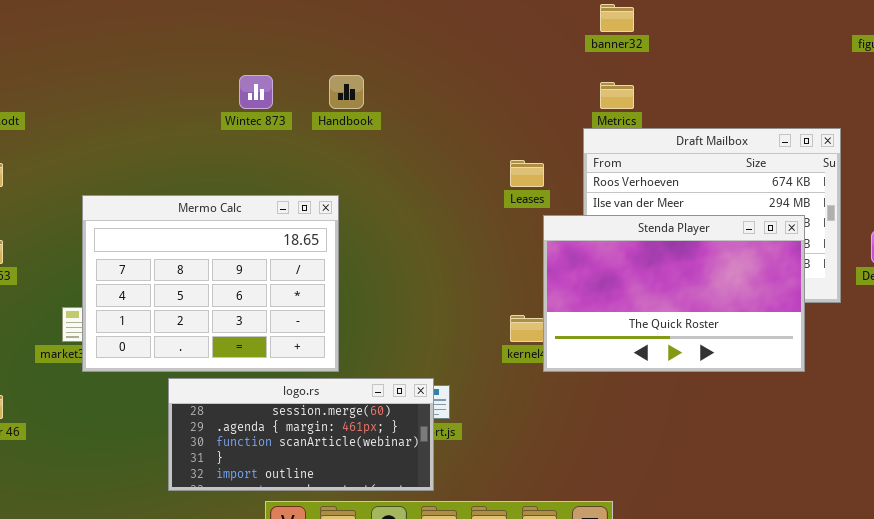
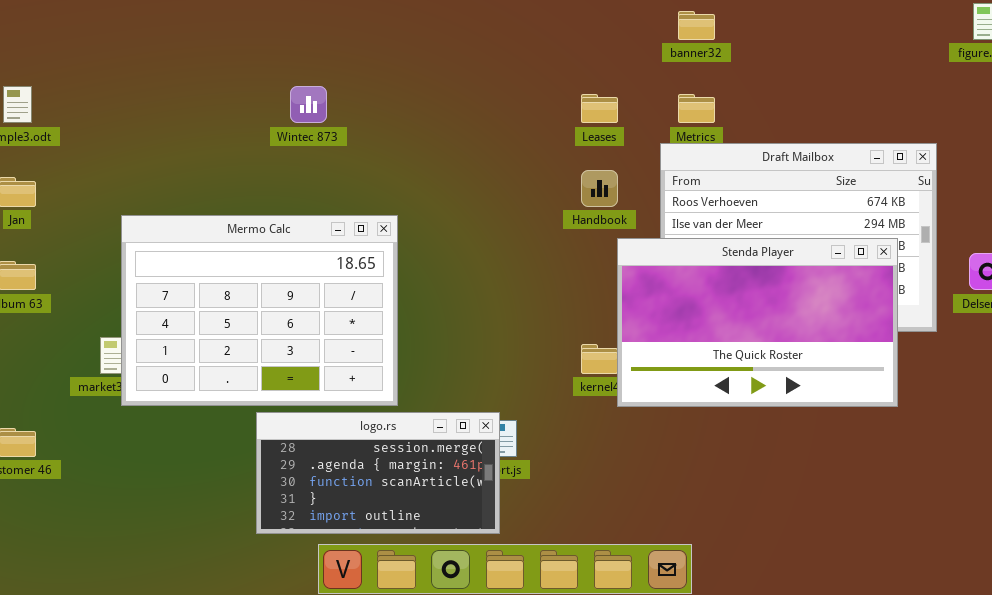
Handbook: [329,75,364,109] -> [581,170,618,207], moved
Leases: [510,160,544,187] -> [581,94,618,123], moved
logo.rs: [168,378,434,491] -> [256,412,500,534], resized

